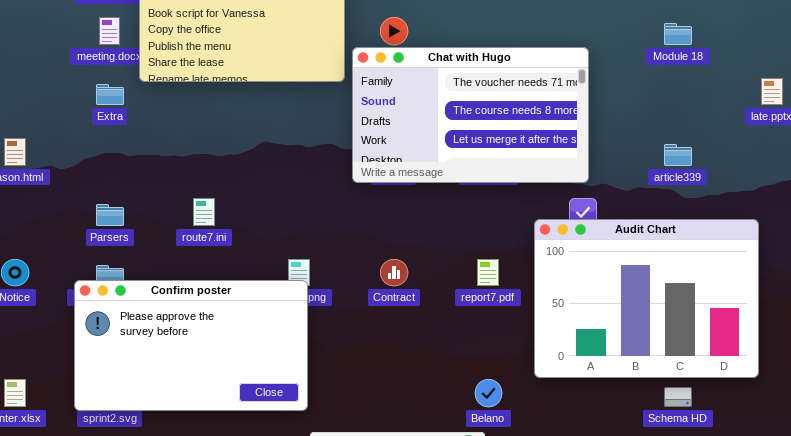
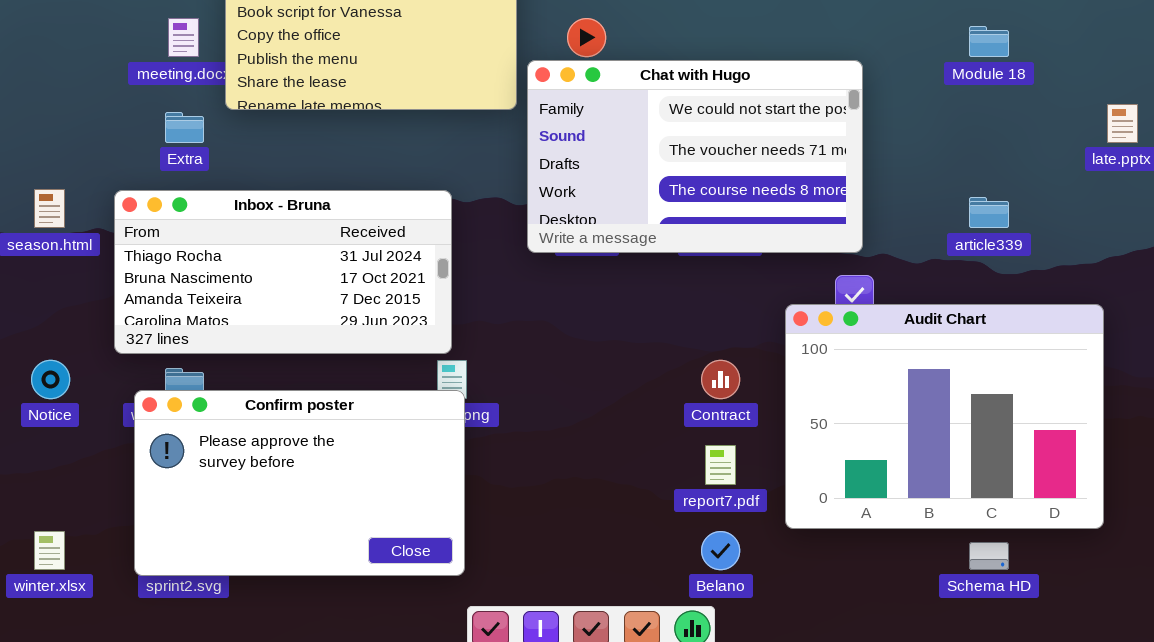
Chat with Hugo: [352,47,589,183] -> [527,60,863,253], scrolled up 1 row
Inbox - Bruna: none -> [114,190,452,354], opened
Contract: [380,259,408,286] -> [701,360,740,399], moved
report7.pdf: [477,259,499,286] -> [705,445,736,485], moved

